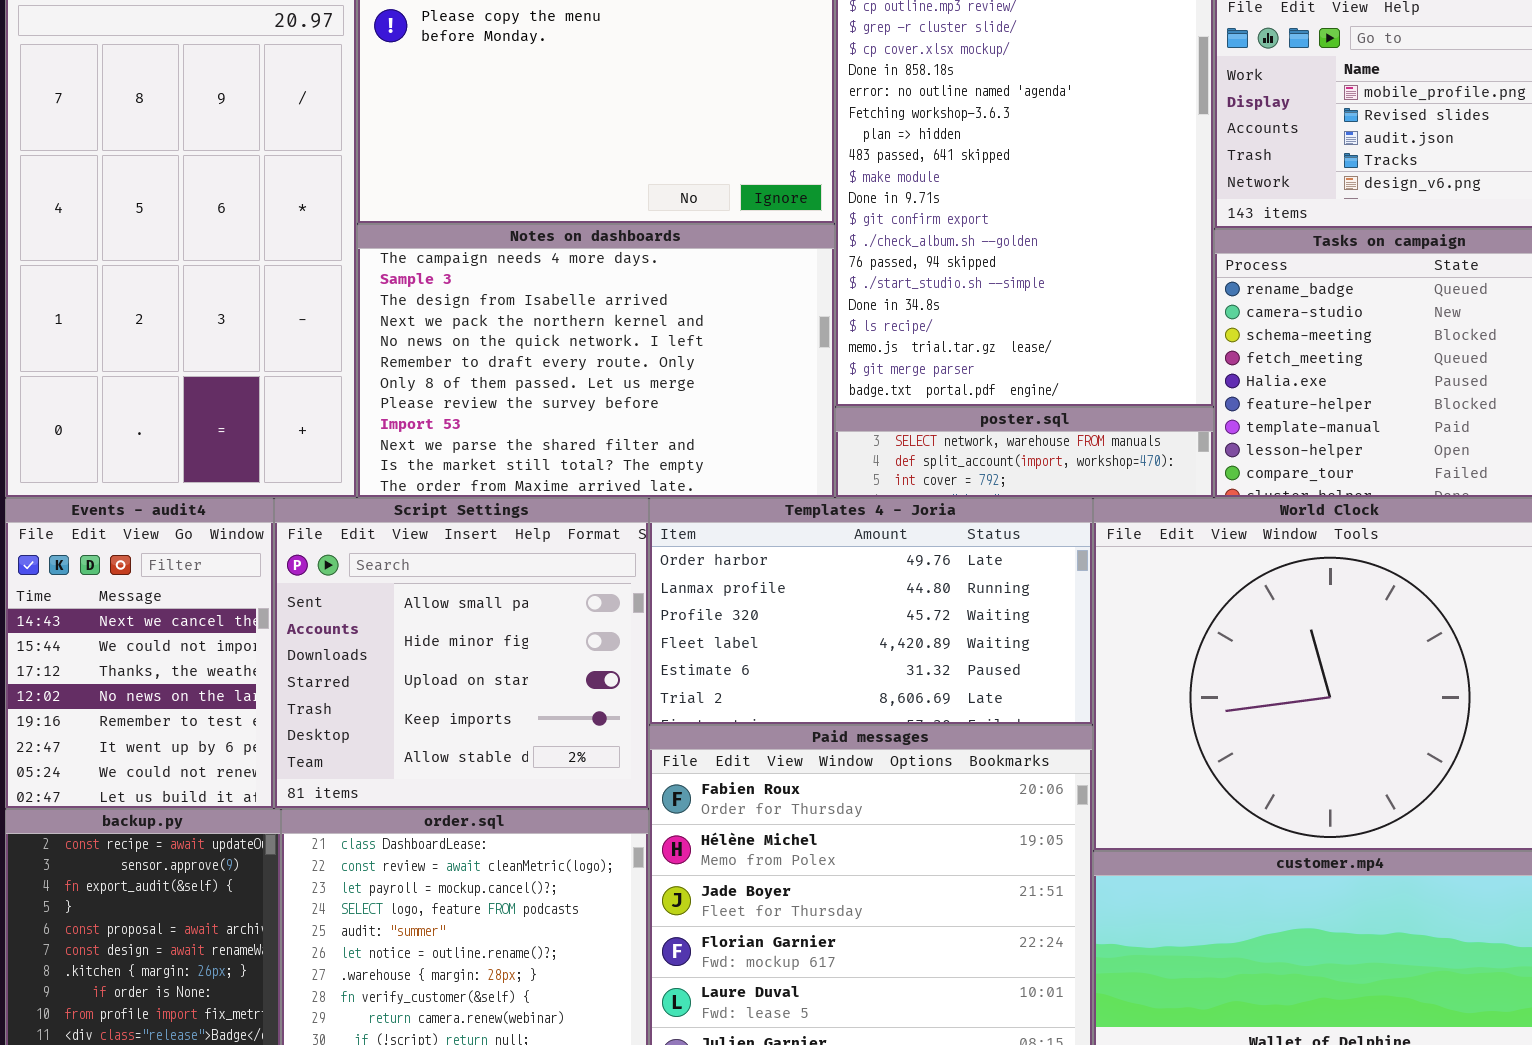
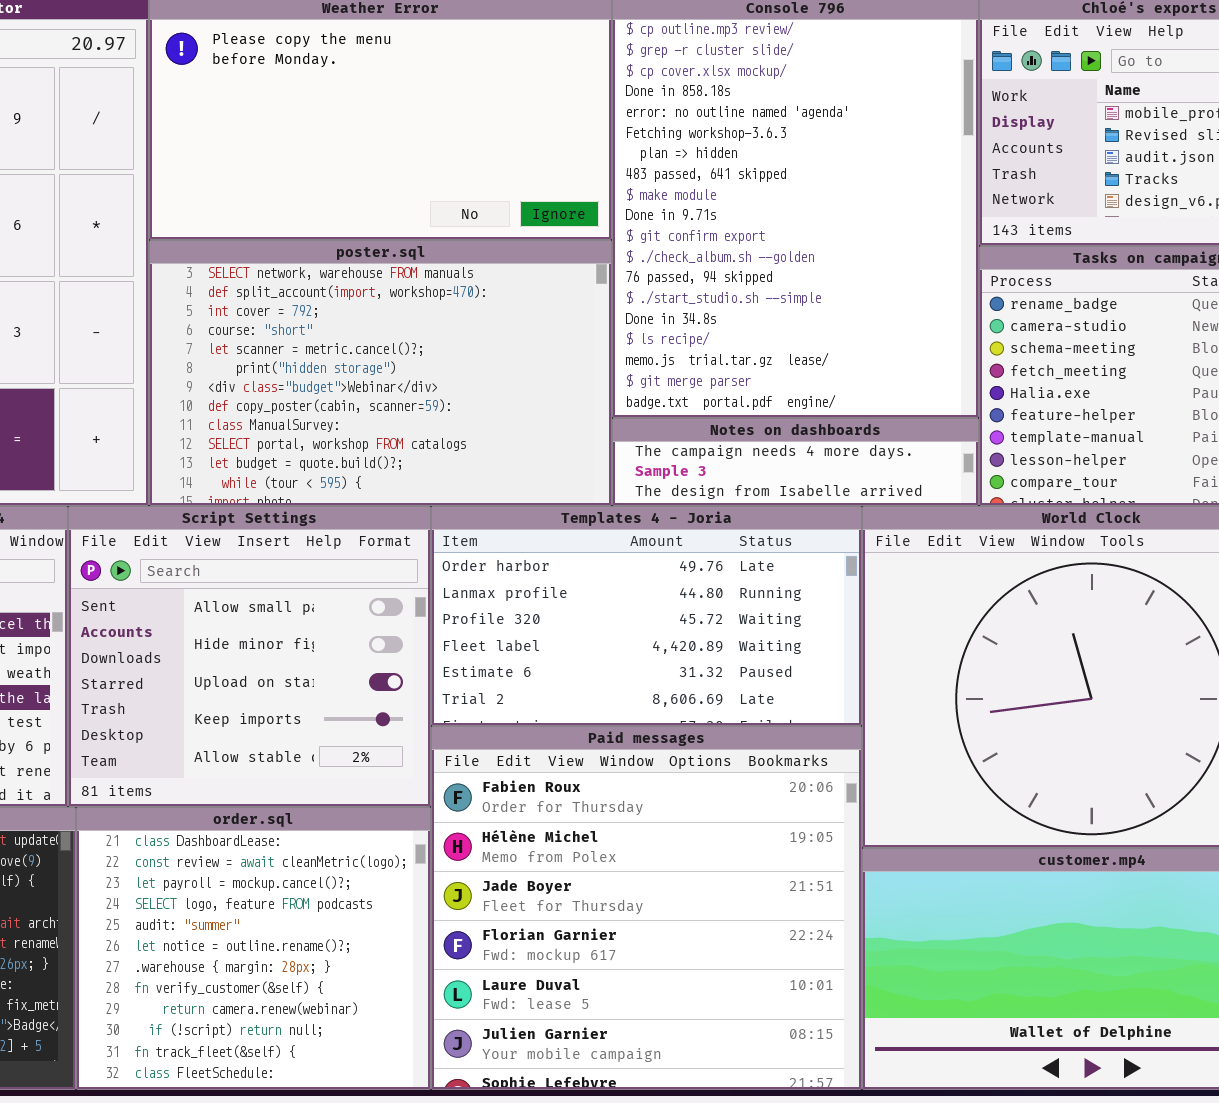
Notes on dashboards: [357,224,835,498] -> [612,418,979,506], moved, resized
poster.sql: [835,407,1214,498] -> [149,240,612,506], moved, resized

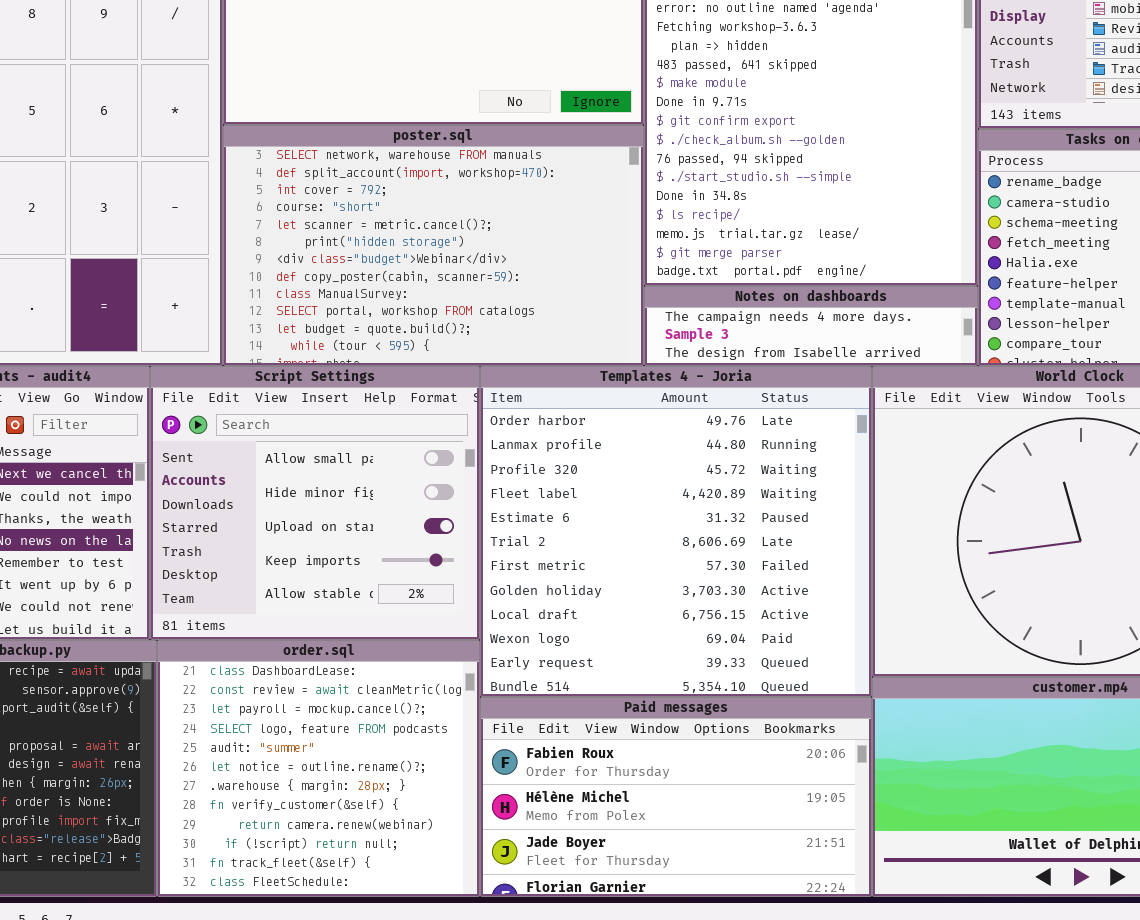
Templates 4 - Joria: [431,506,862,726] -> [480,366,872,697], resized
Paid messages: [431,726,862,1090] -> [480,697,872,897], resized

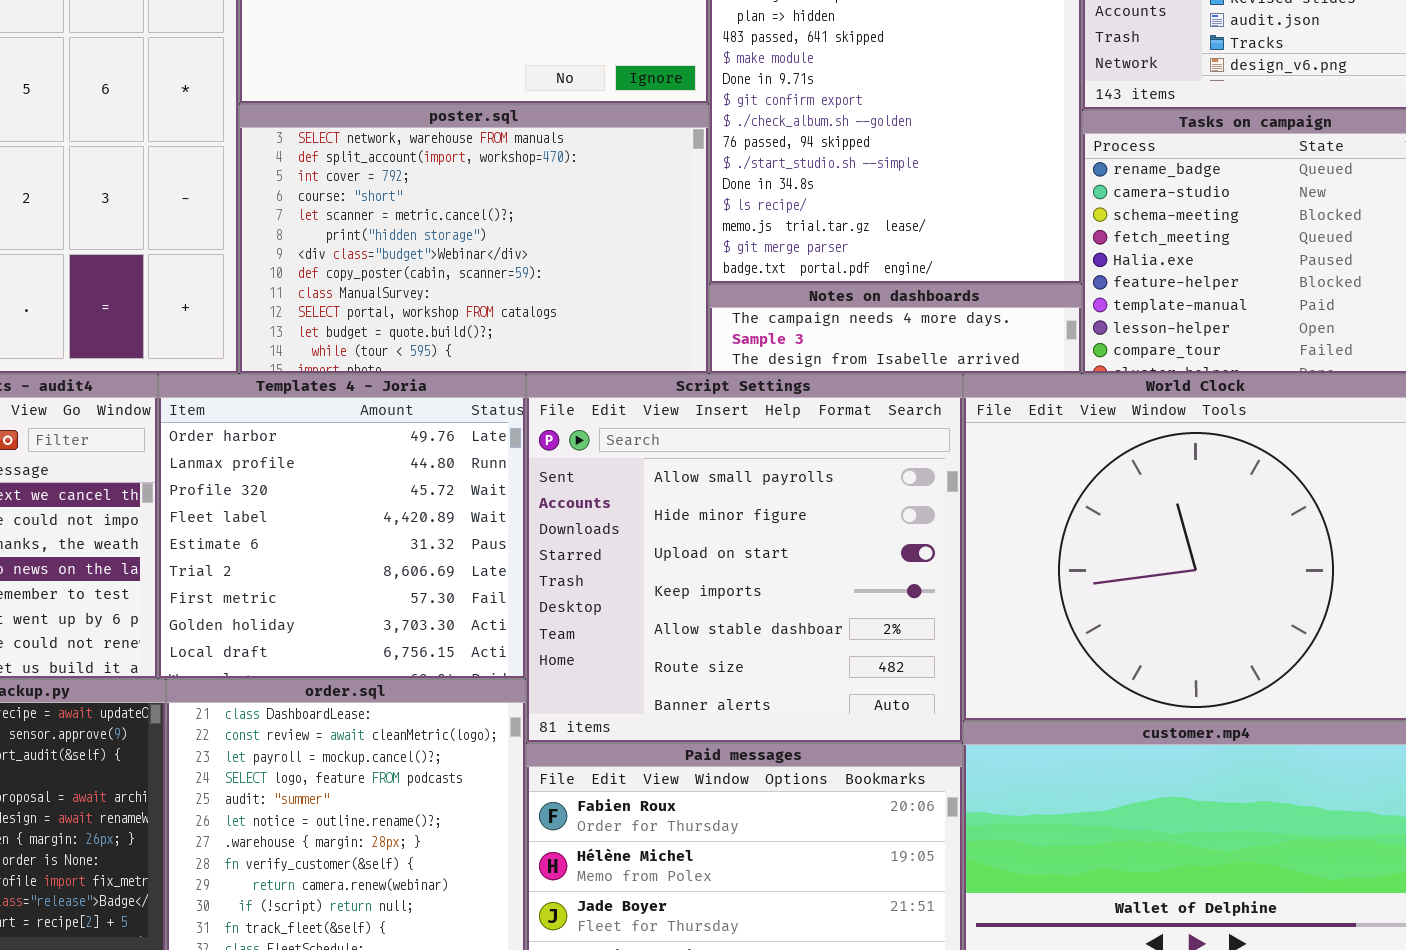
Script Settings: [150,366,480,640] -> [526,374,963,743], moved, resized
Templates 4 - Joria: [480,366,872,697] -> [158,374,526,679], moved, resized

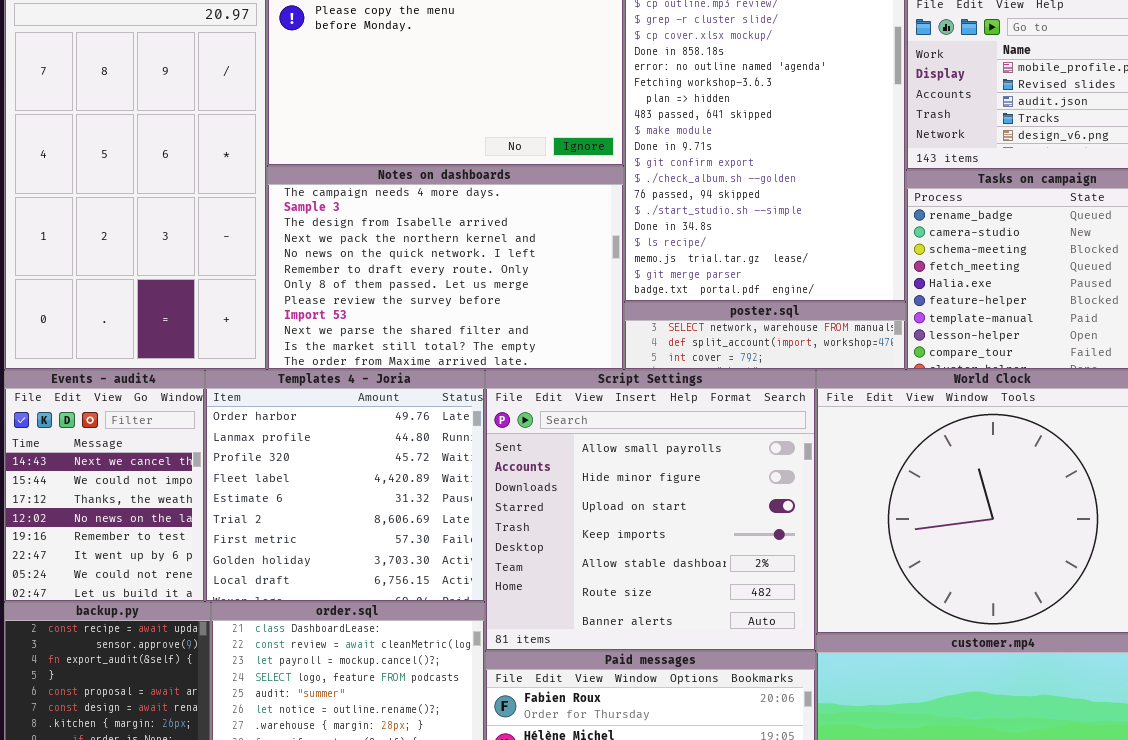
poster.sql: [239,104,709,374] -> [624,302,906,370], moved, resized
Notes on dashboards: [709,284,1082,374] -> [267,166,624,370], moved, resized

